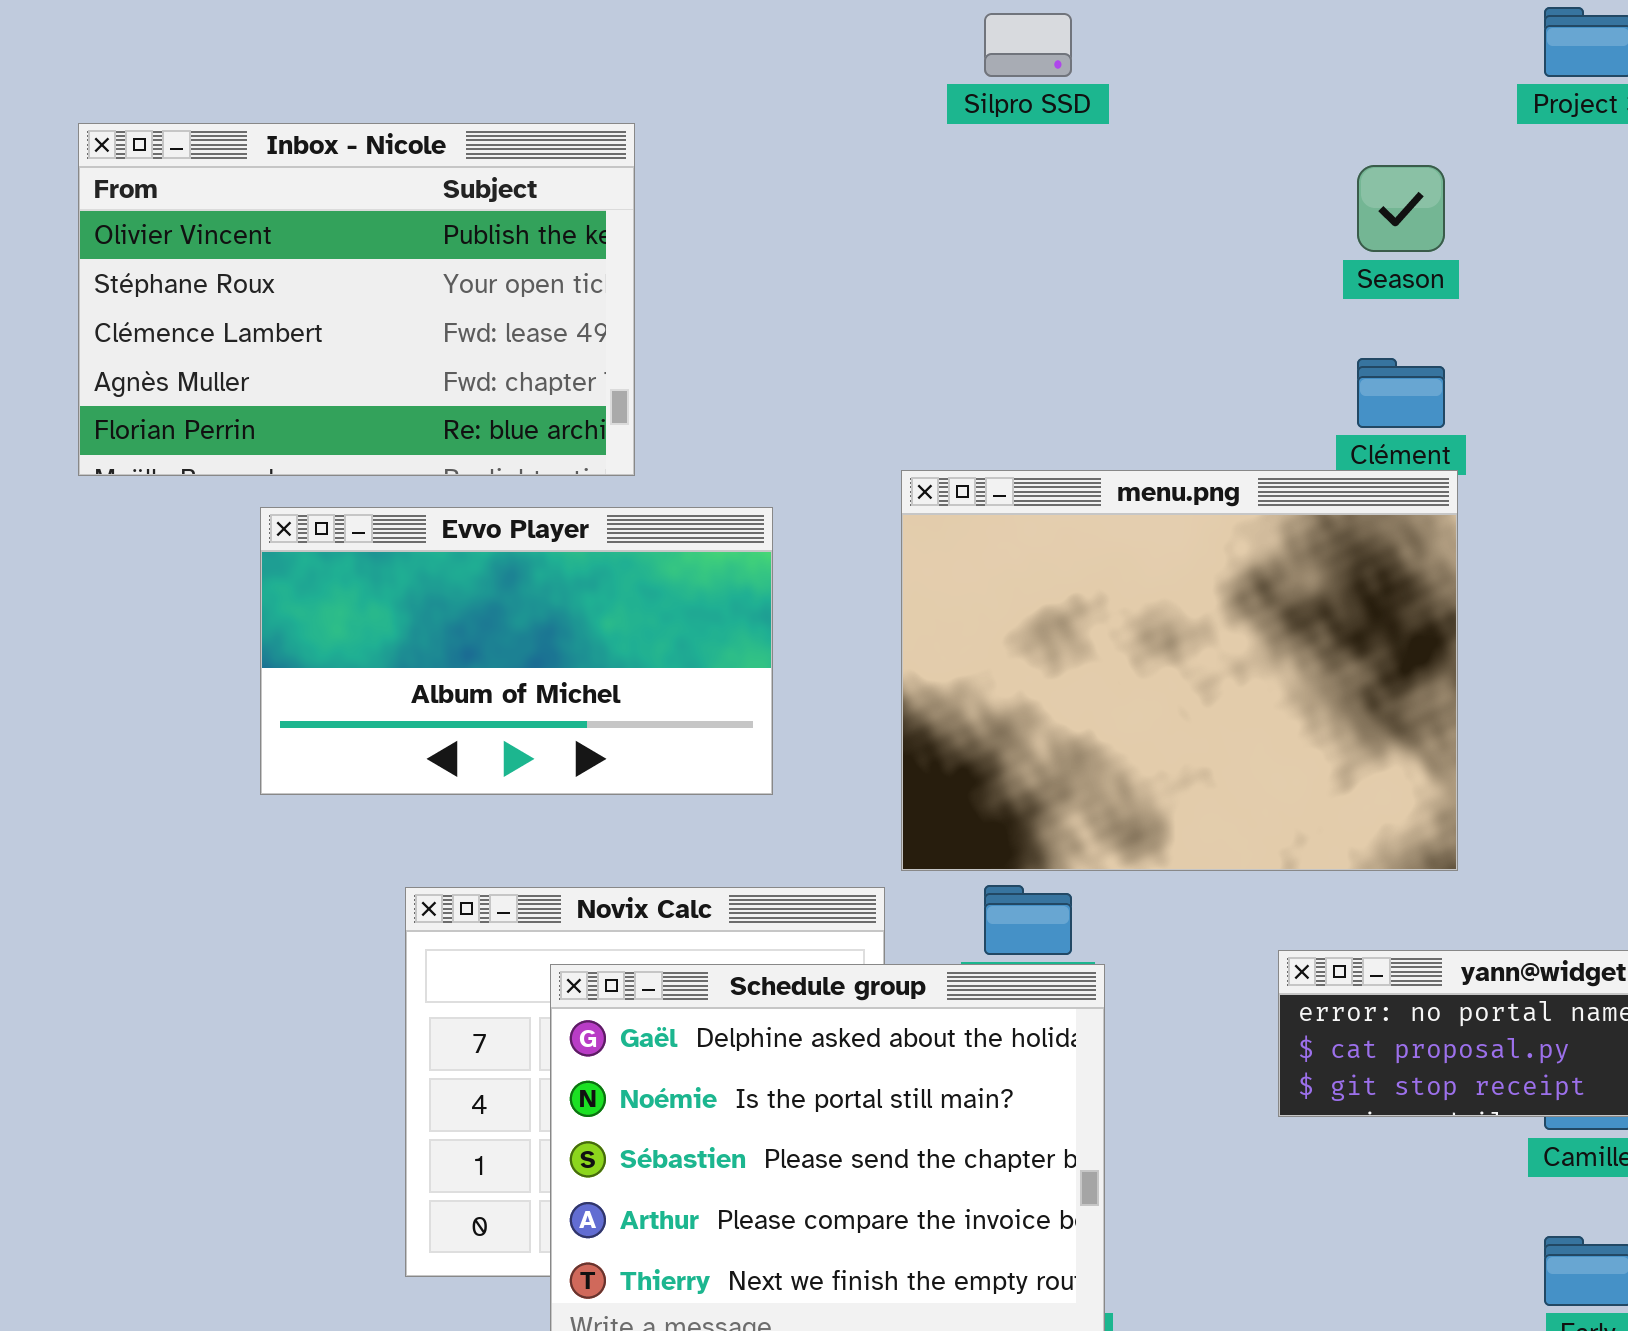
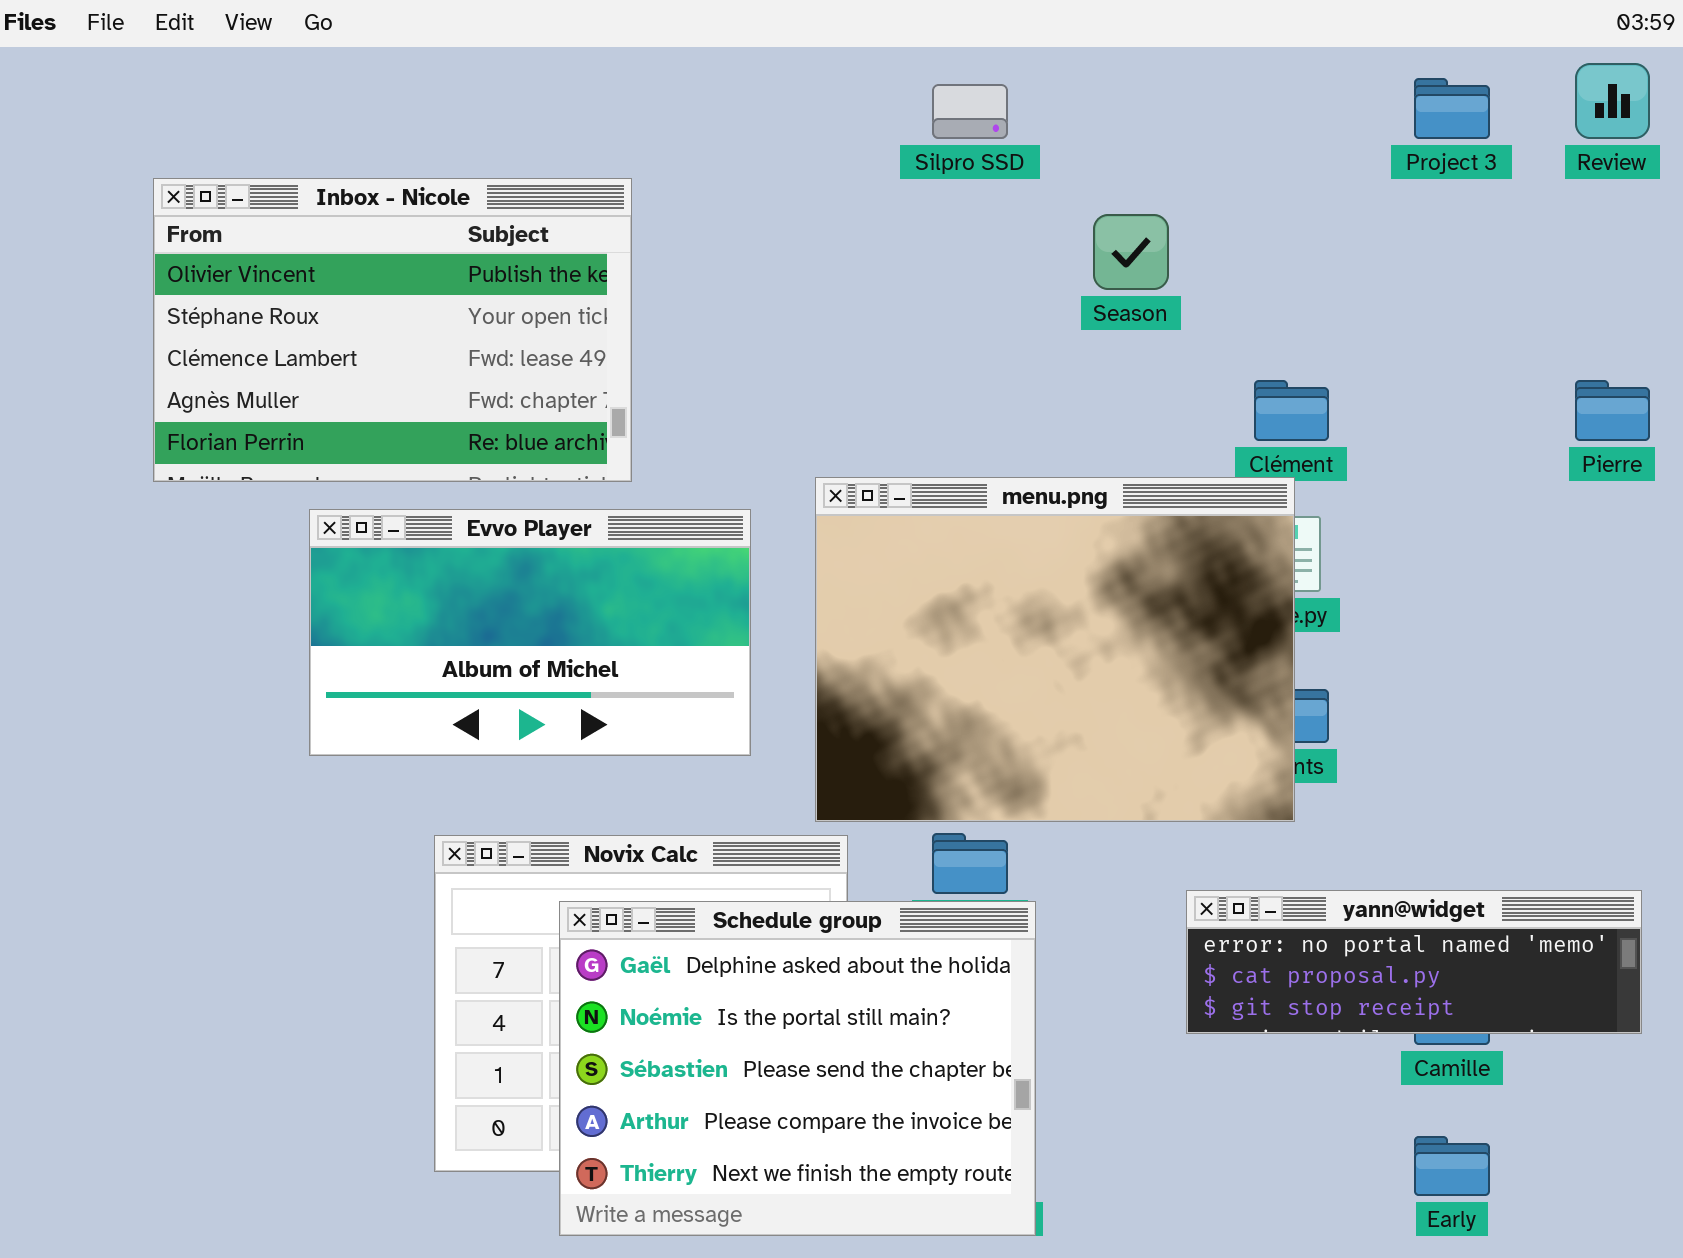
Season: [1357,165,1445,252] -> [1093,214,1169,290], moved
menu.png: [901,470,1458,871] -> [815,477,1295,822], moved

